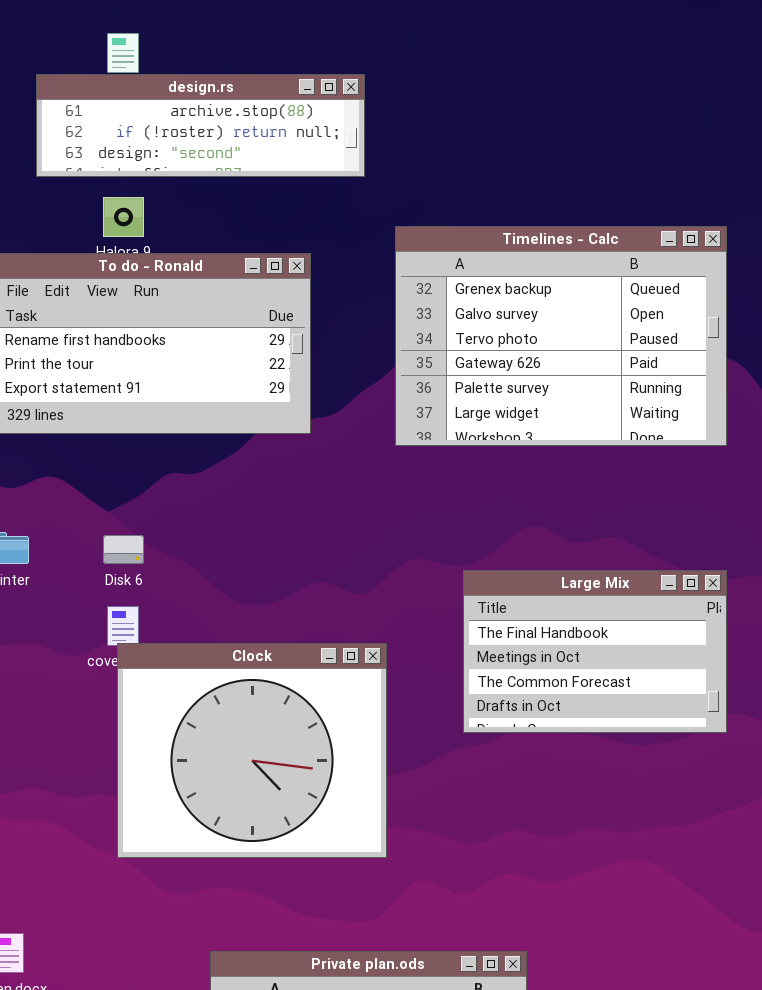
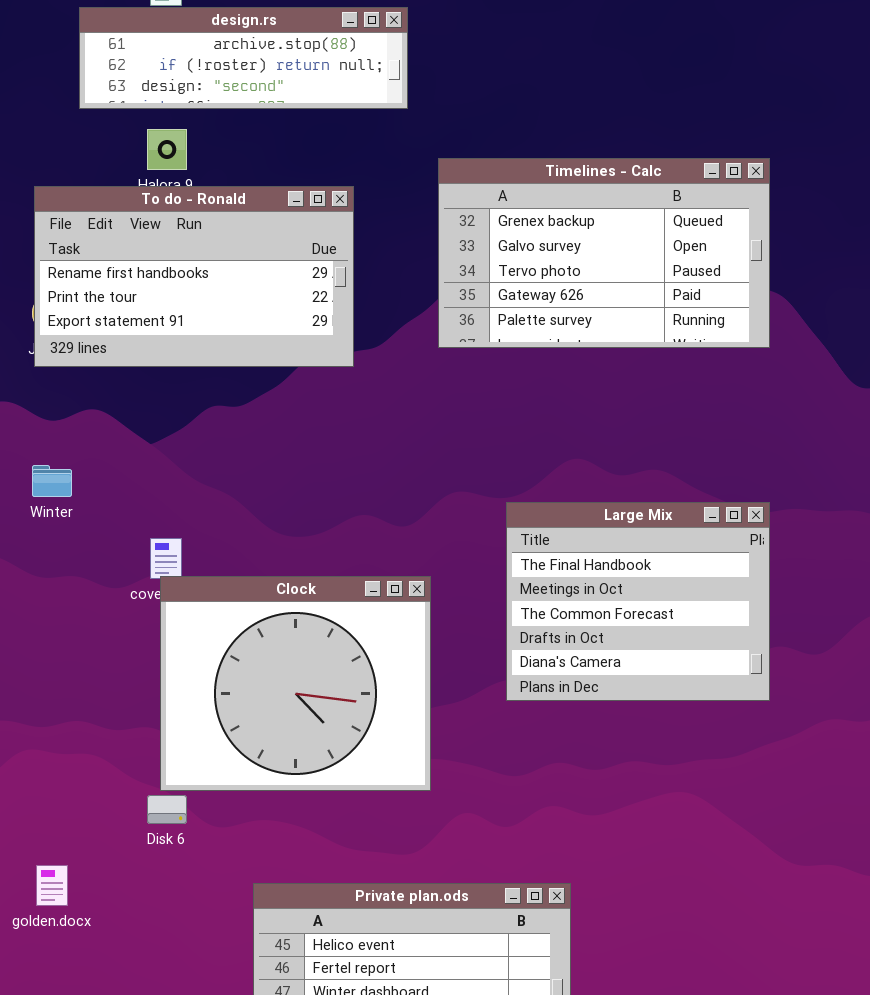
Timelines - Calc: [395,226,727,446] -> [438,158,770,348], resized
Disk 6: [103,535,144,564] -> [147,795,187,824], moved
Large Mix: [463,570,727,733] -> [506,502,770,701], resized

